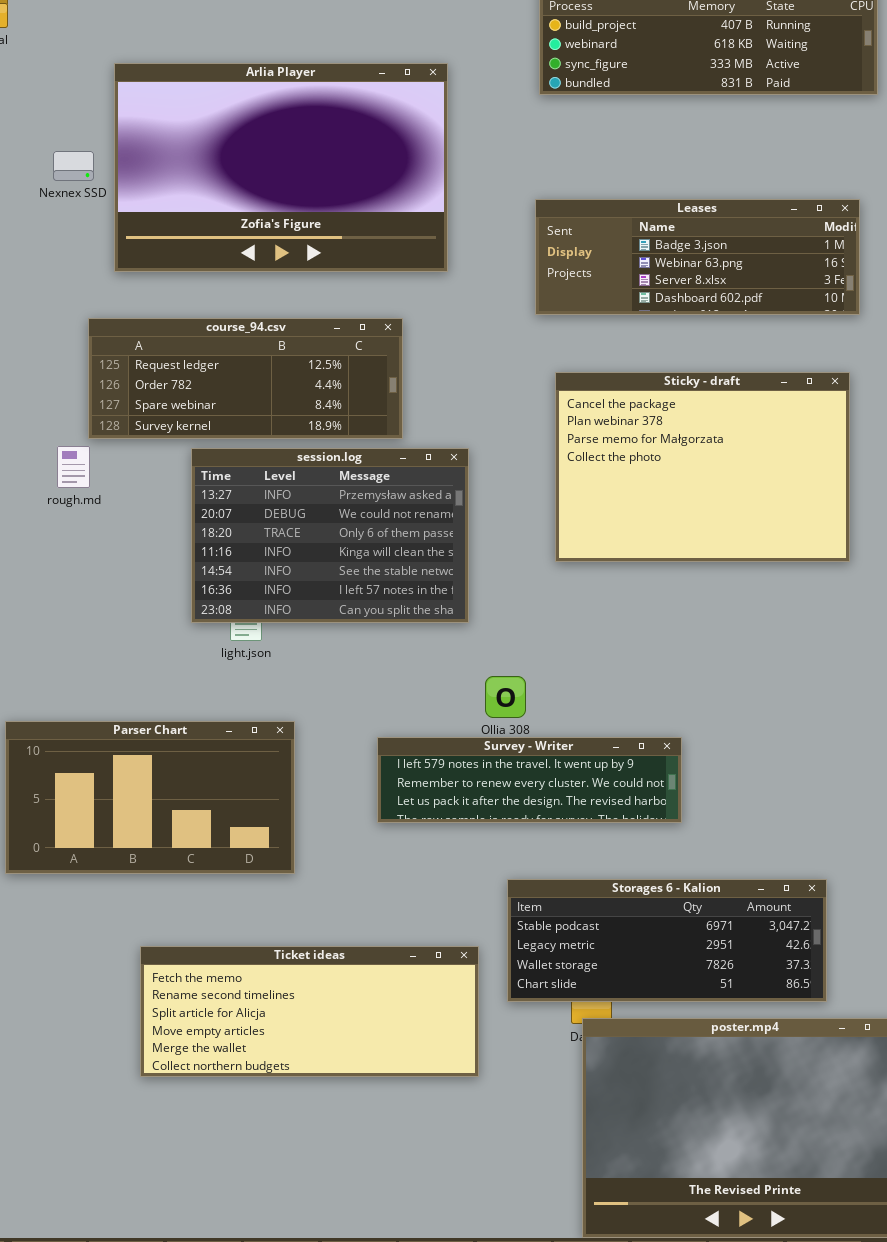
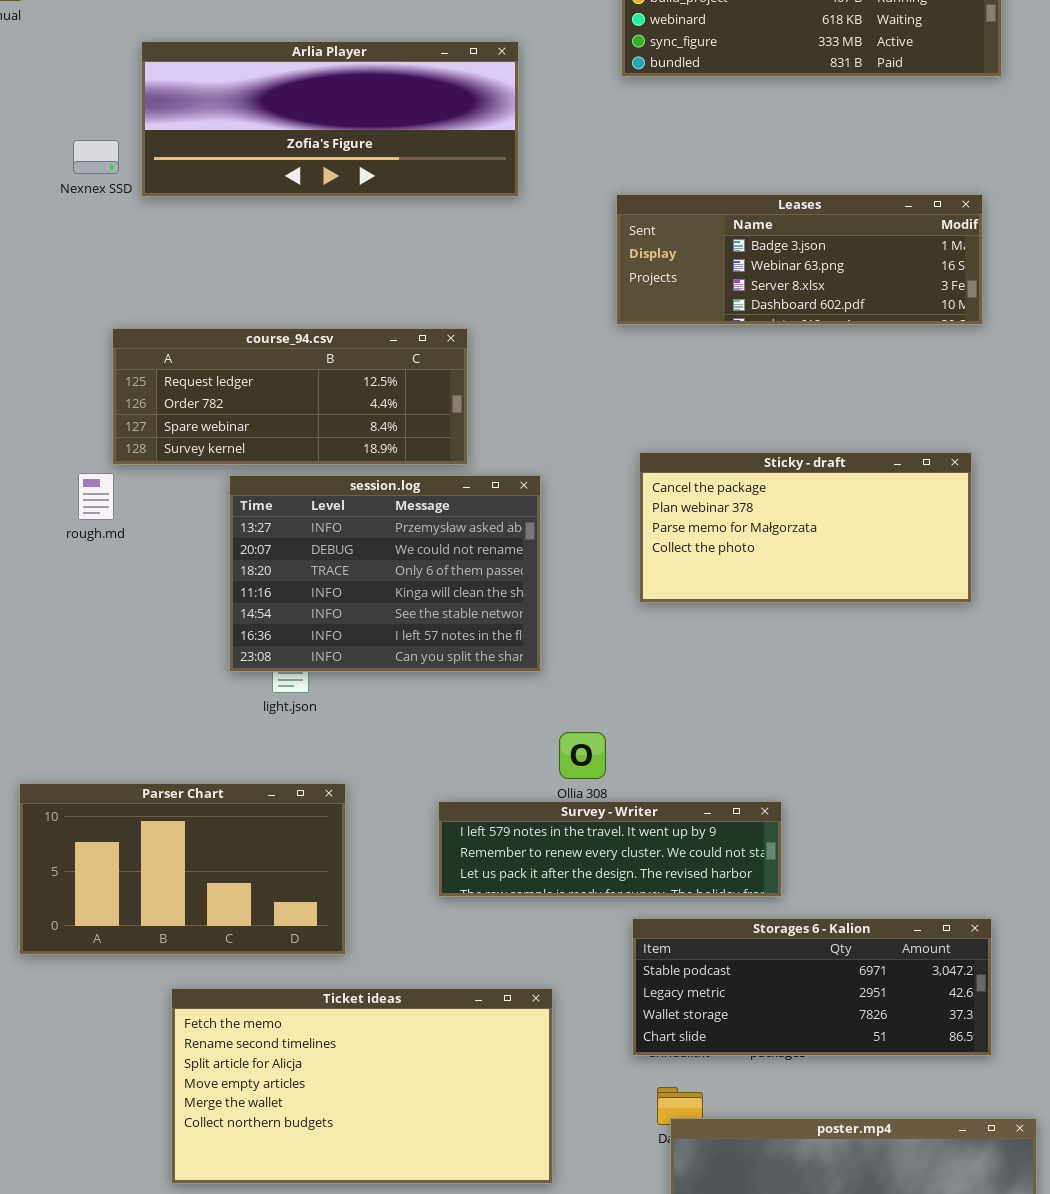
Arlia Player: [114,63,448,272] -> [141,41,519,197], resized
Sticky - draft: [555,372,850,562] -> [639,452,972,603], resized
Storages 6 - Kalion: [507,879,827,1002] -> [632,918,992,1056], moved
Ticket ideas: [140,946,479,1077] -> [171,988,553,1184], resized

